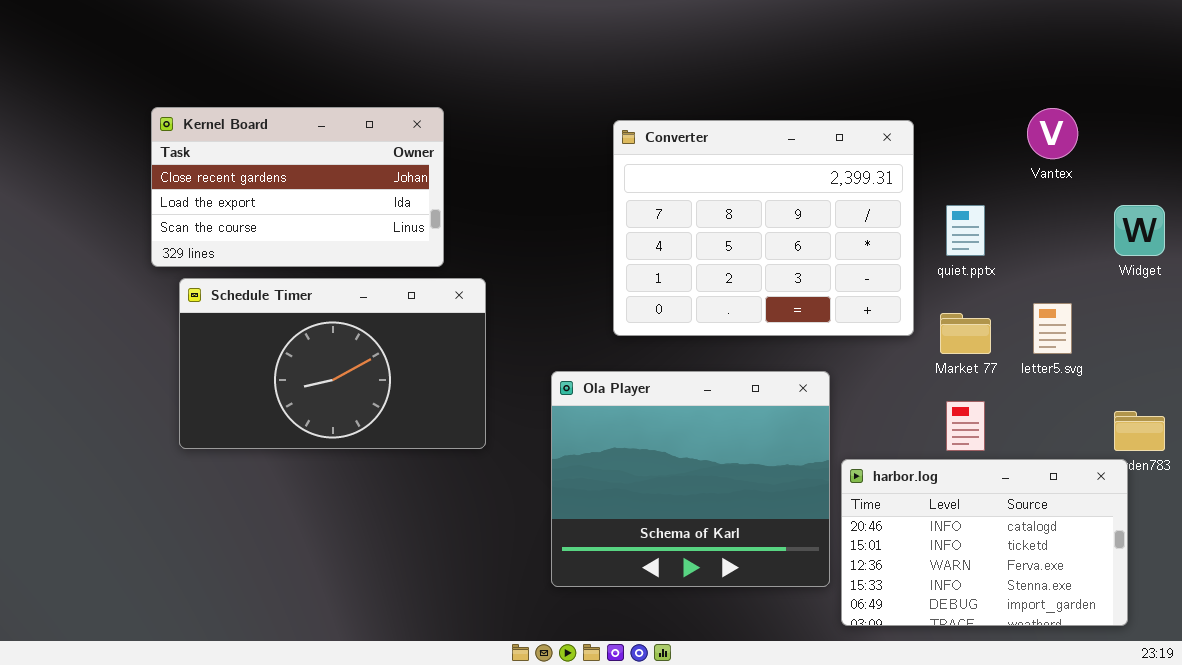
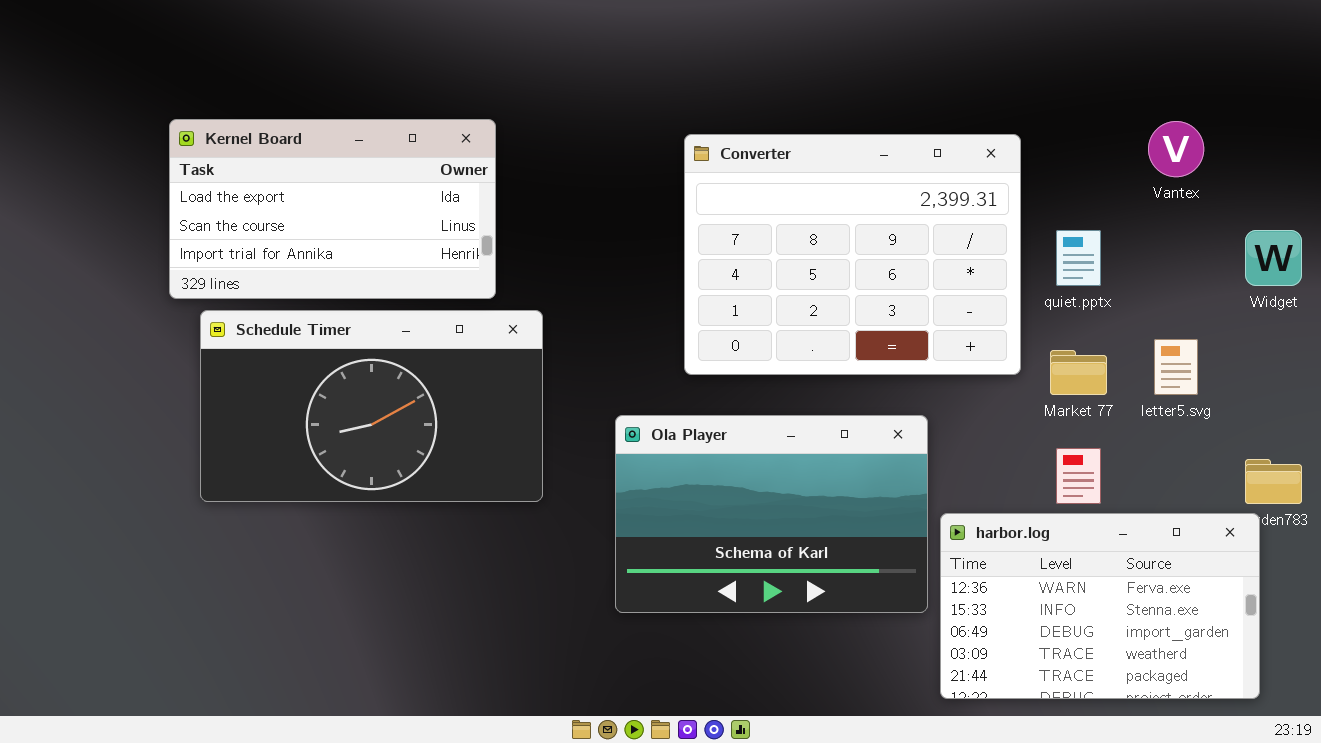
Kernel Board: [151,107,444,267] -> [169,119,496,299], scrolled down 1 row
Ola Player: [551,371,830,587] -> [615,415,928,613], resized
harbor.log: [841,459,1128,626] -> [940,513,1260,699], scrolled down 2 rows

